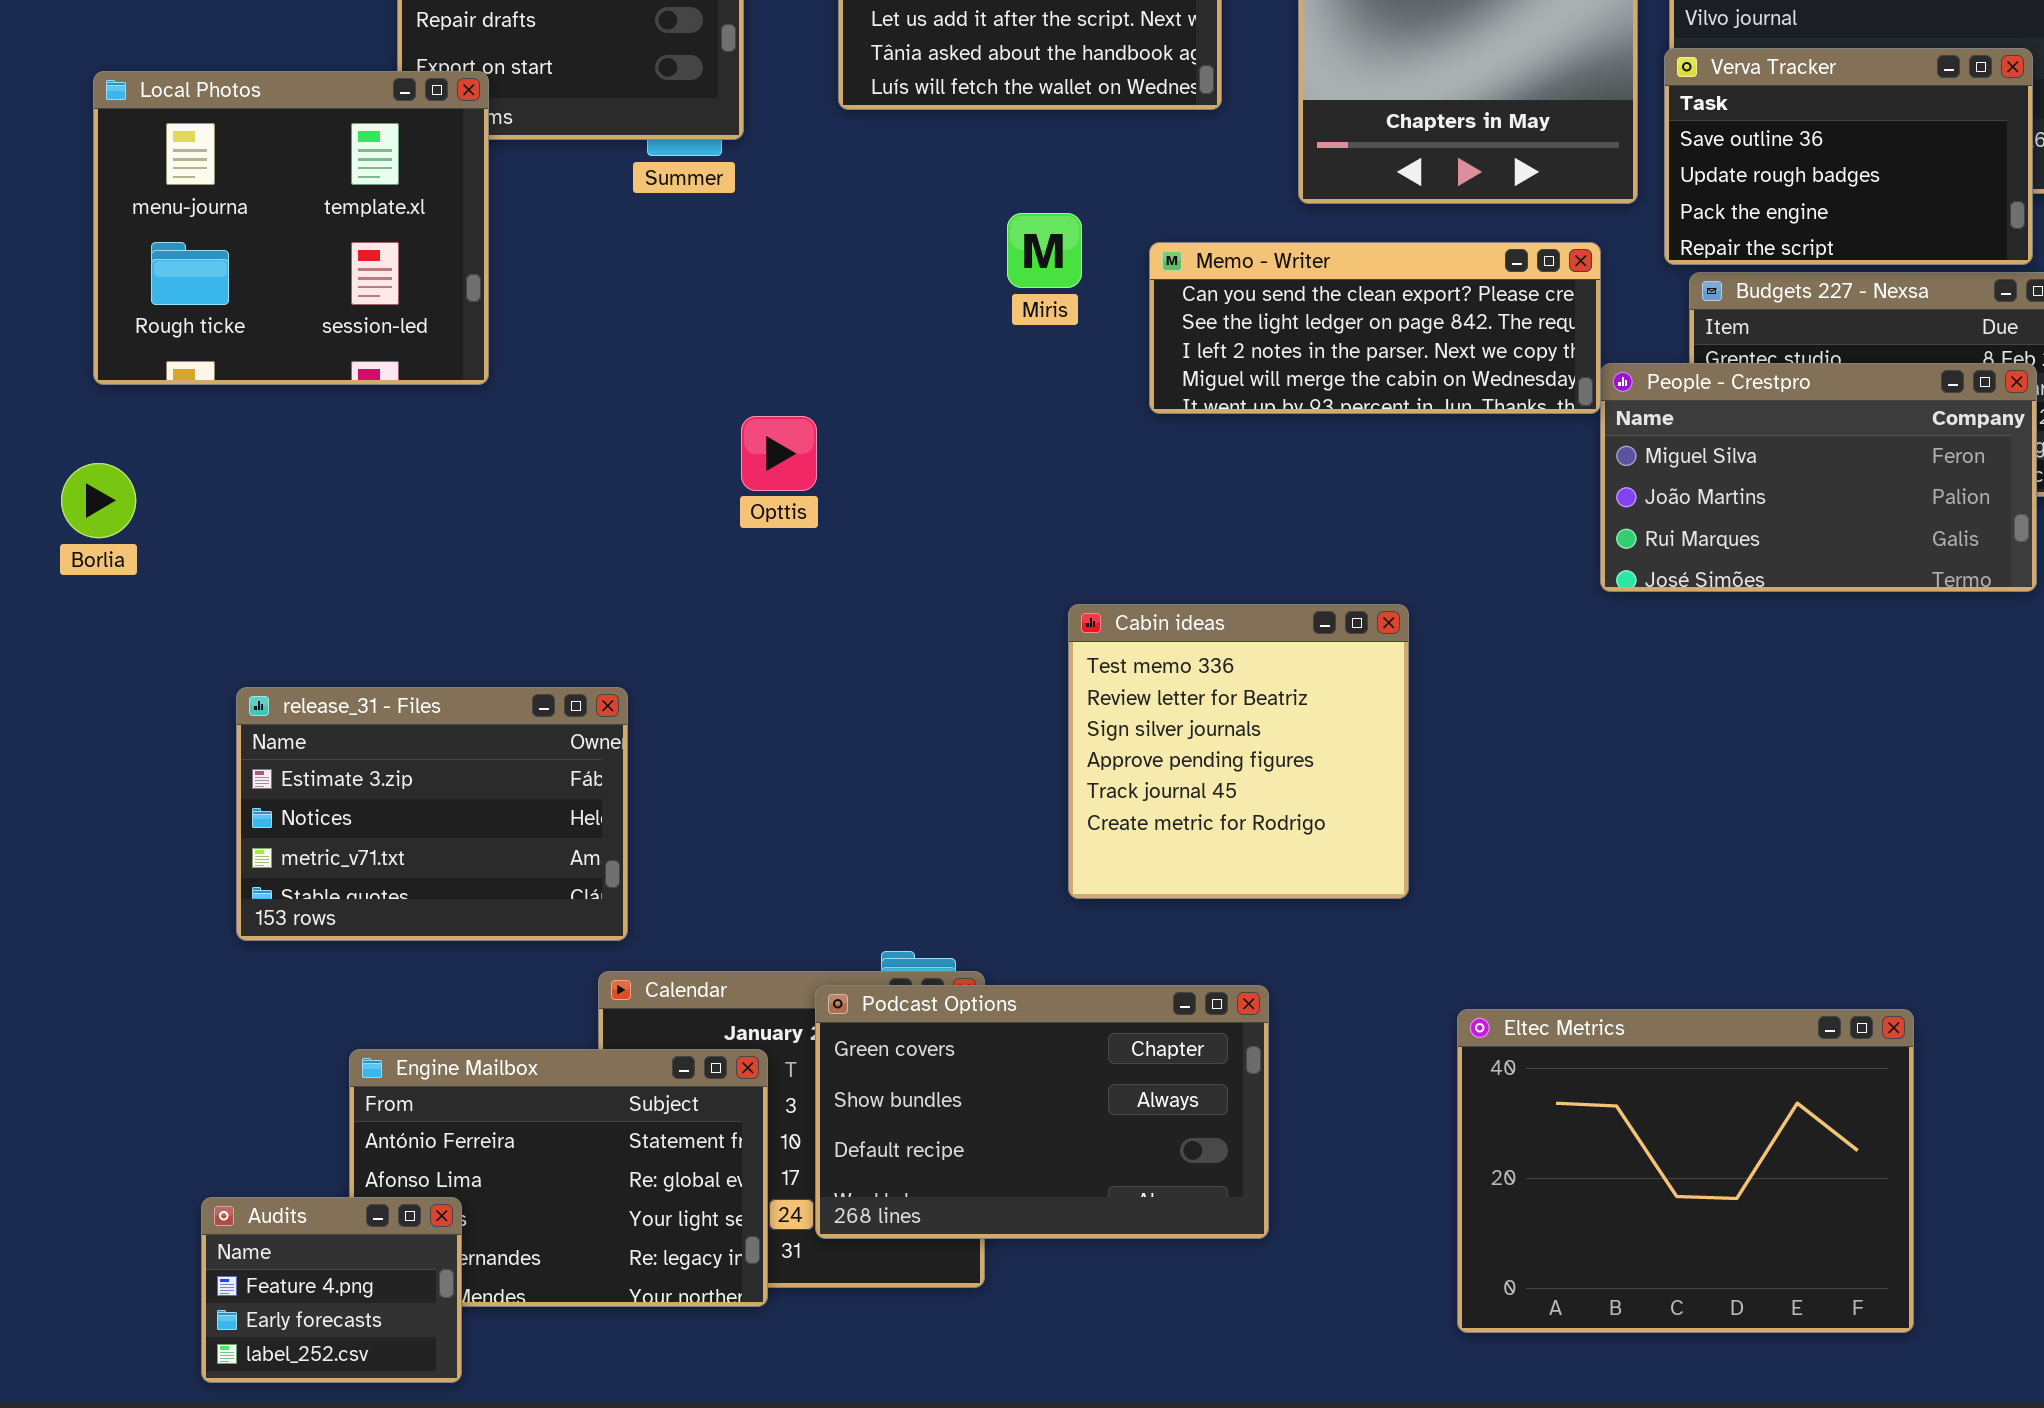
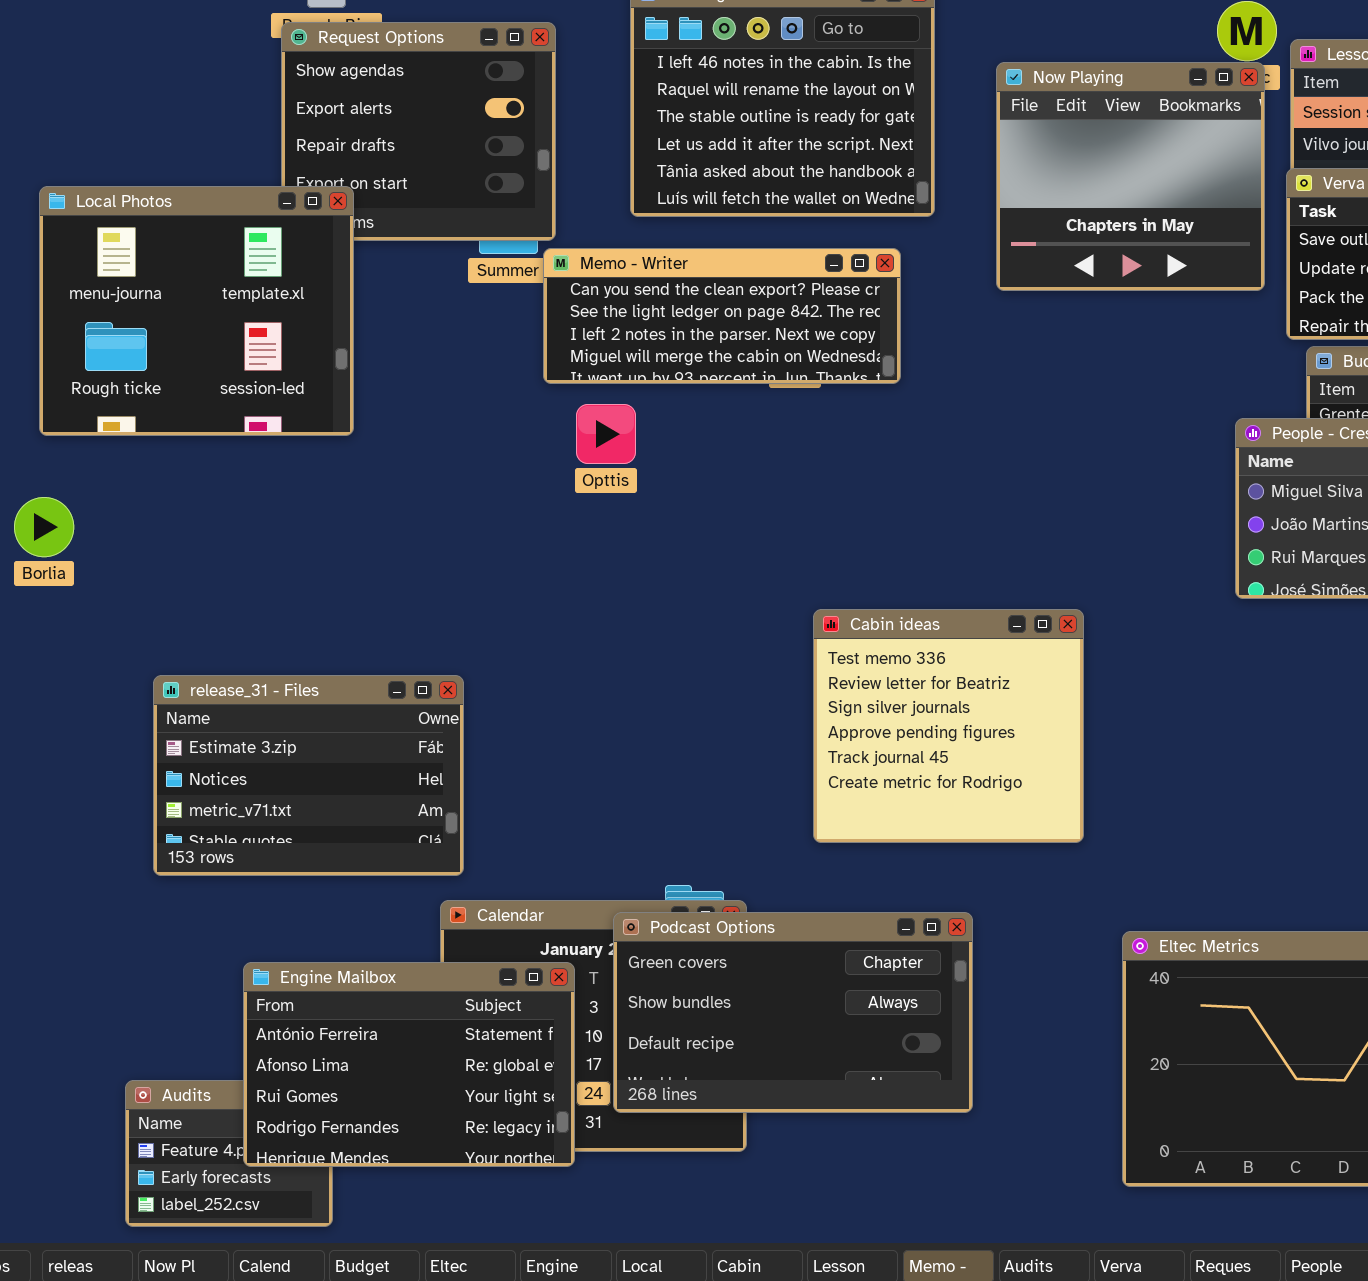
Memo - Writer: [1149,242,1601,414] -> [543,248,901,384], moved
Opttis: [741,416,817,491] -> [576,404,636,464], moved
Engine Mailbox: [349,1049,768,1307] -> [243,962,575,1167], raised

